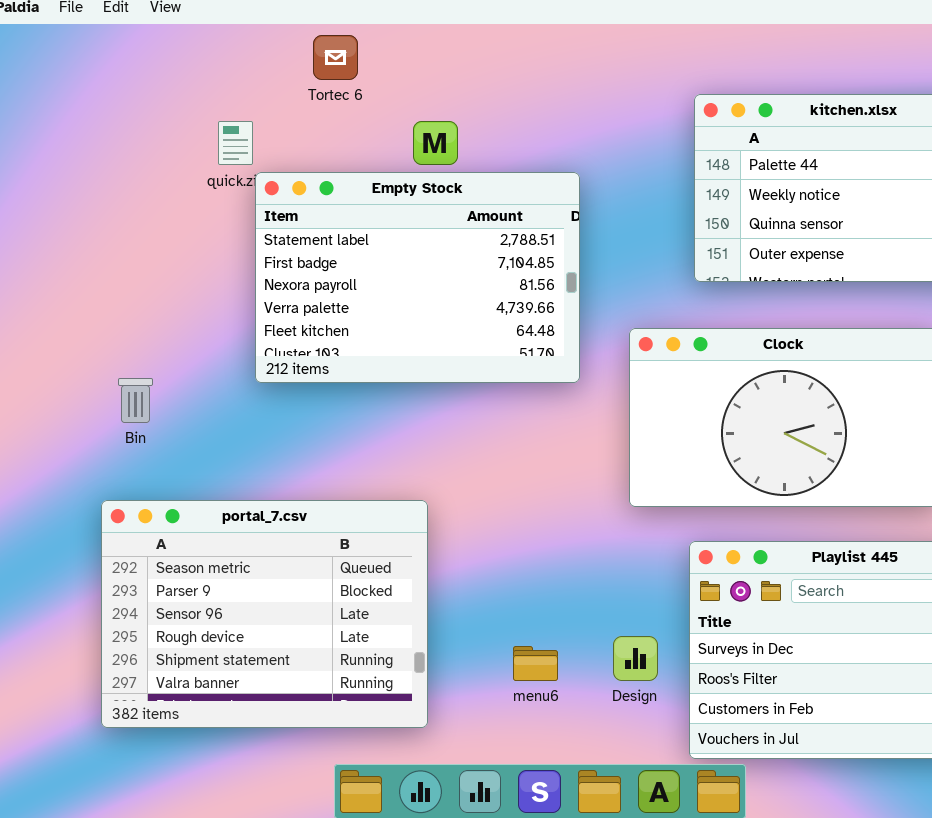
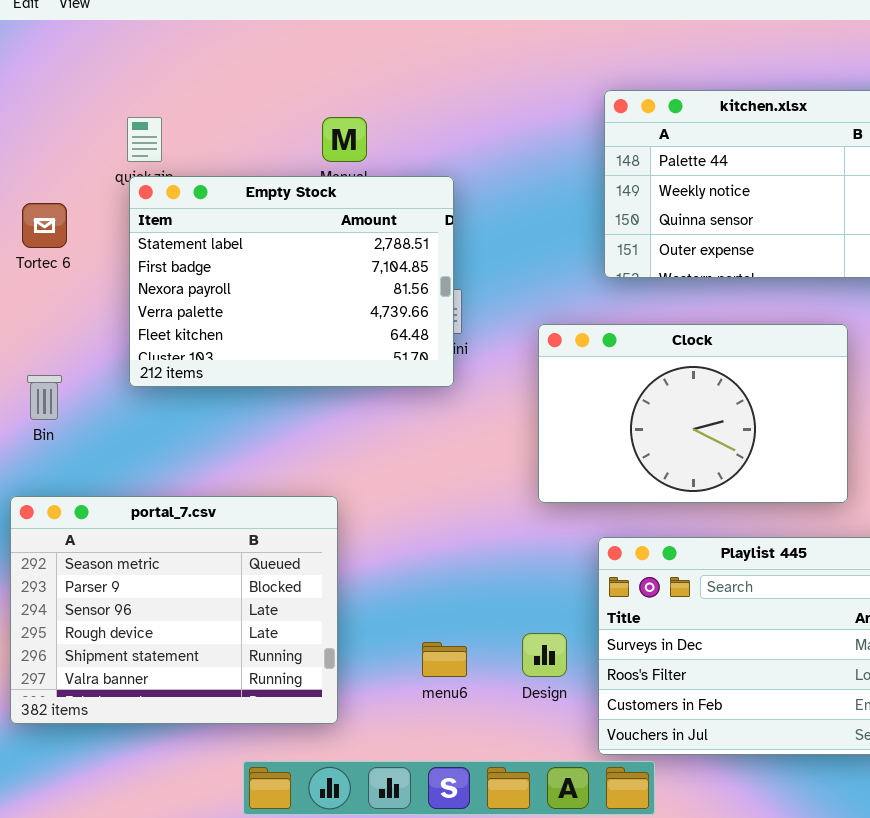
Tortec 6: [313,35,358,80] -> [22,203,67,248], moved
Empty Stock: [255,172,580,383] -> [129,176,454,387], moved

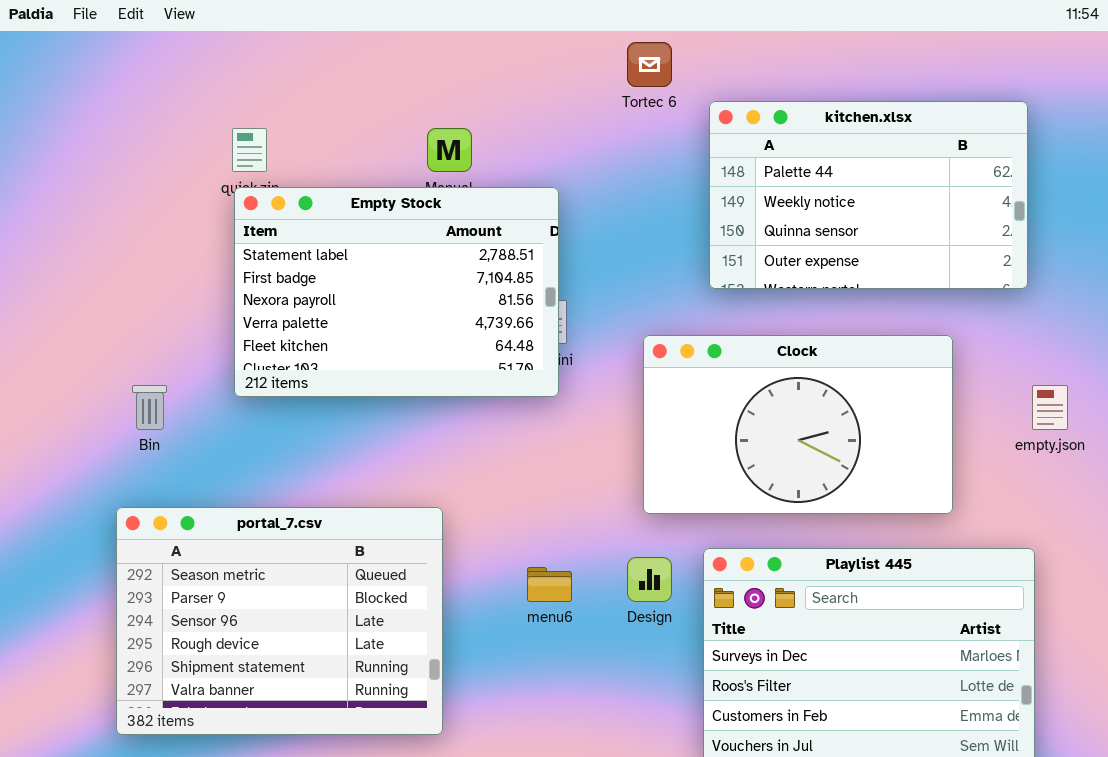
Tortec 6: [22,203,67,248] -> [627,42,672,87], moved
Design: [522,633,567,677] -> [627,557,672,602], moved
menu6: [422,642,467,677] -> [527,567,572,602], moved

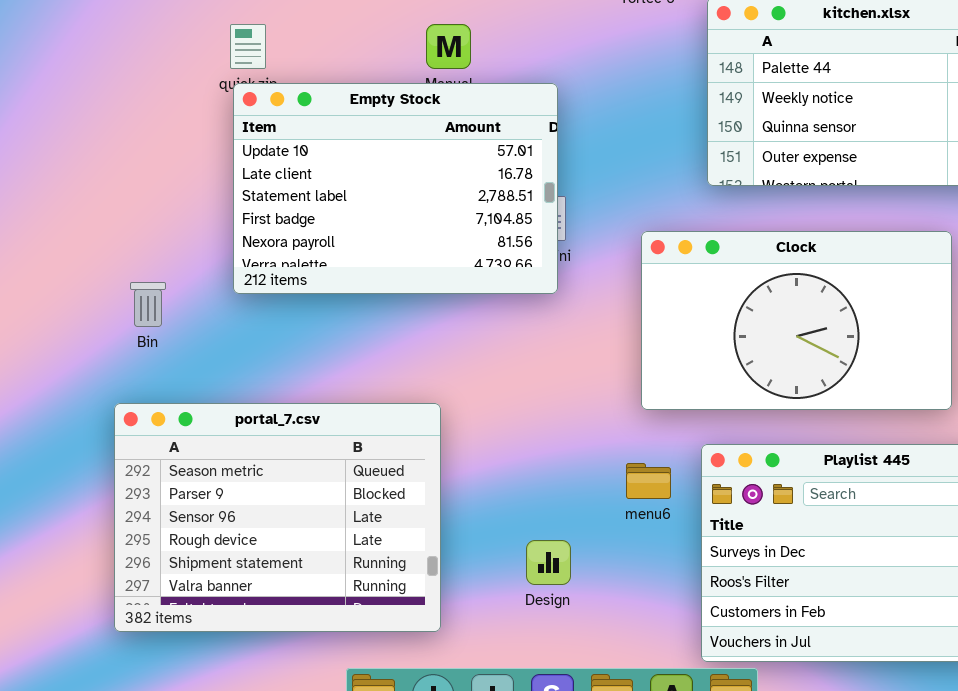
Empty Stock: [234,187,559,397] -> [233,83,558,294], scrolled up 2 rows
Design: [627,557,672,602] -> [526,540,571,585], moved
menu6: [527,567,572,602] -> [626,463,671,499], moved

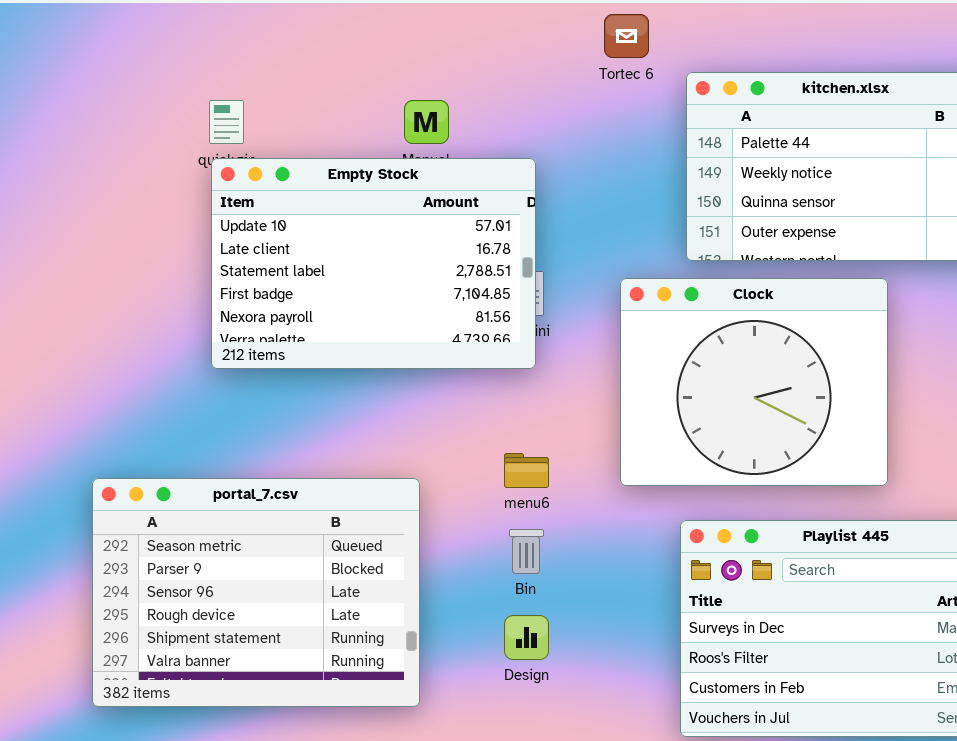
Clock: [641,231,952,410] -> [620,278,888,486], resized
Bin: [130,282,166,327] -> [509,529,544,574], moved
menu6: [626,463,671,499] -> [504,453,549,488], moved

